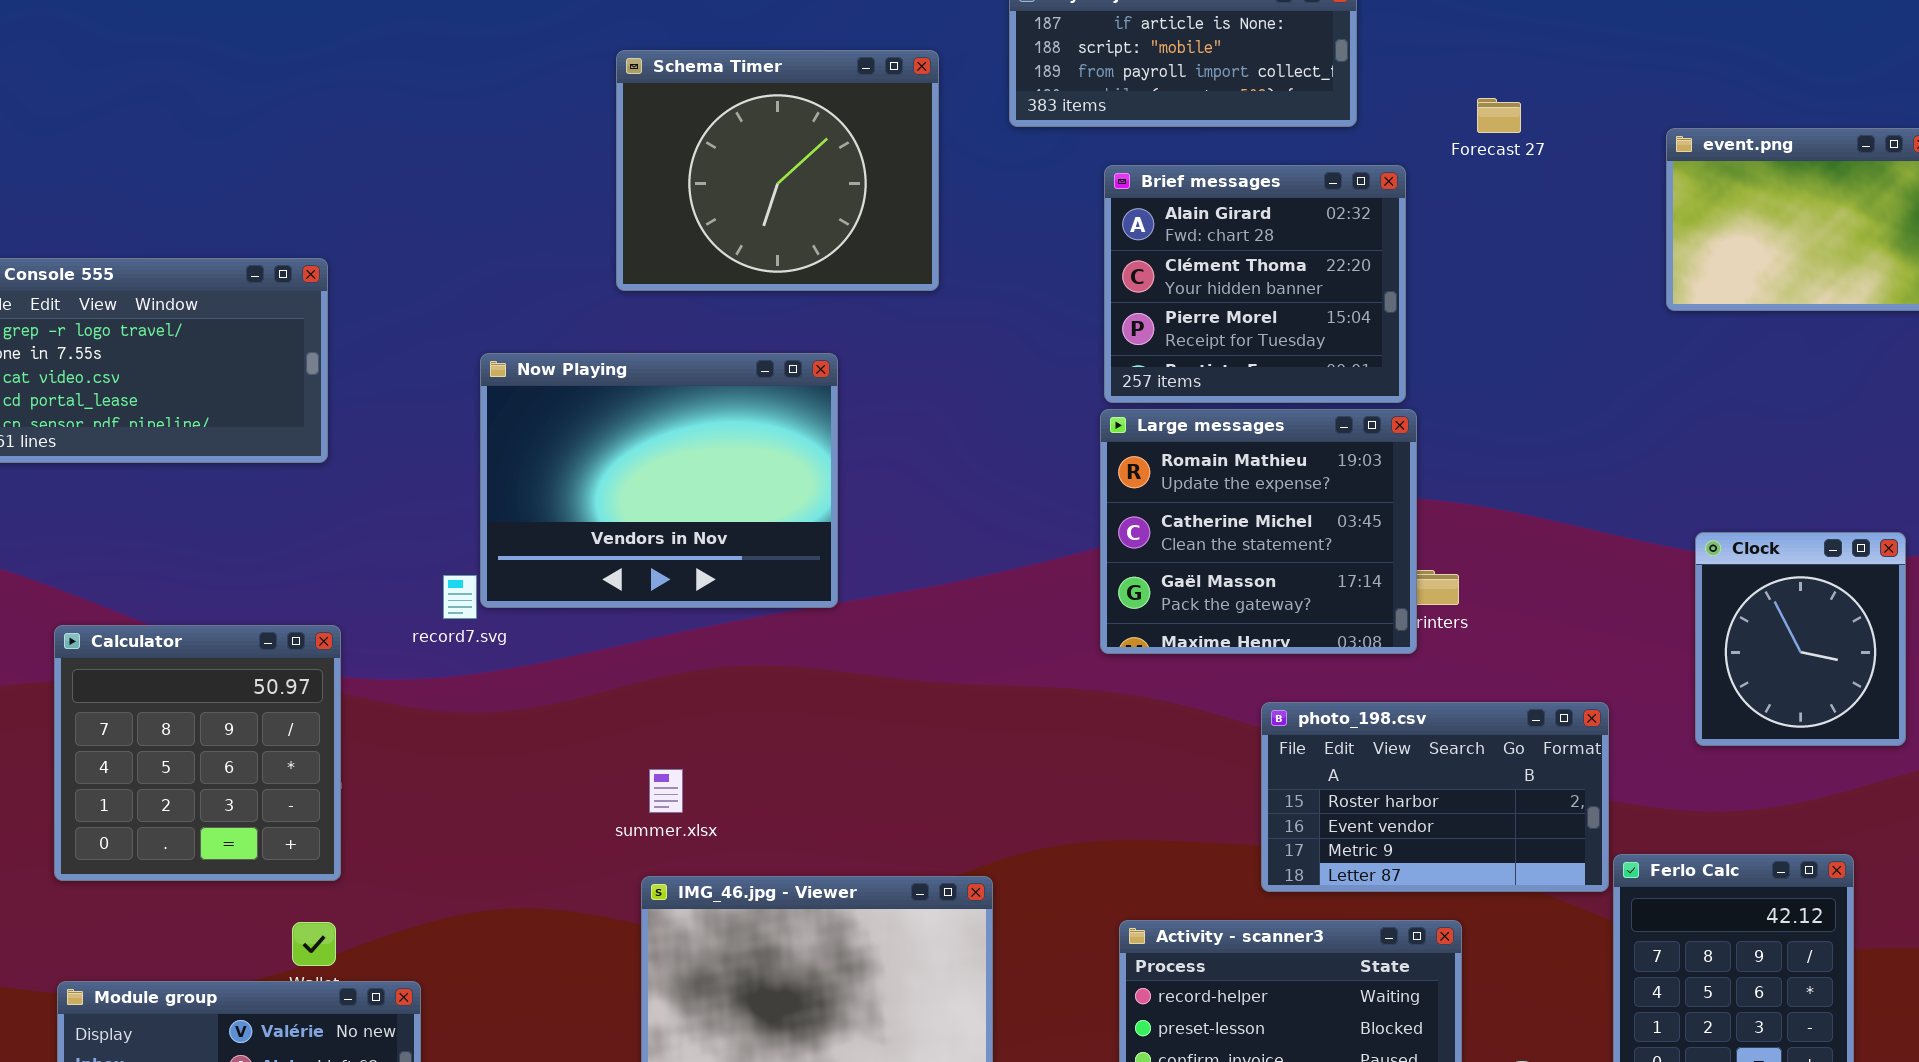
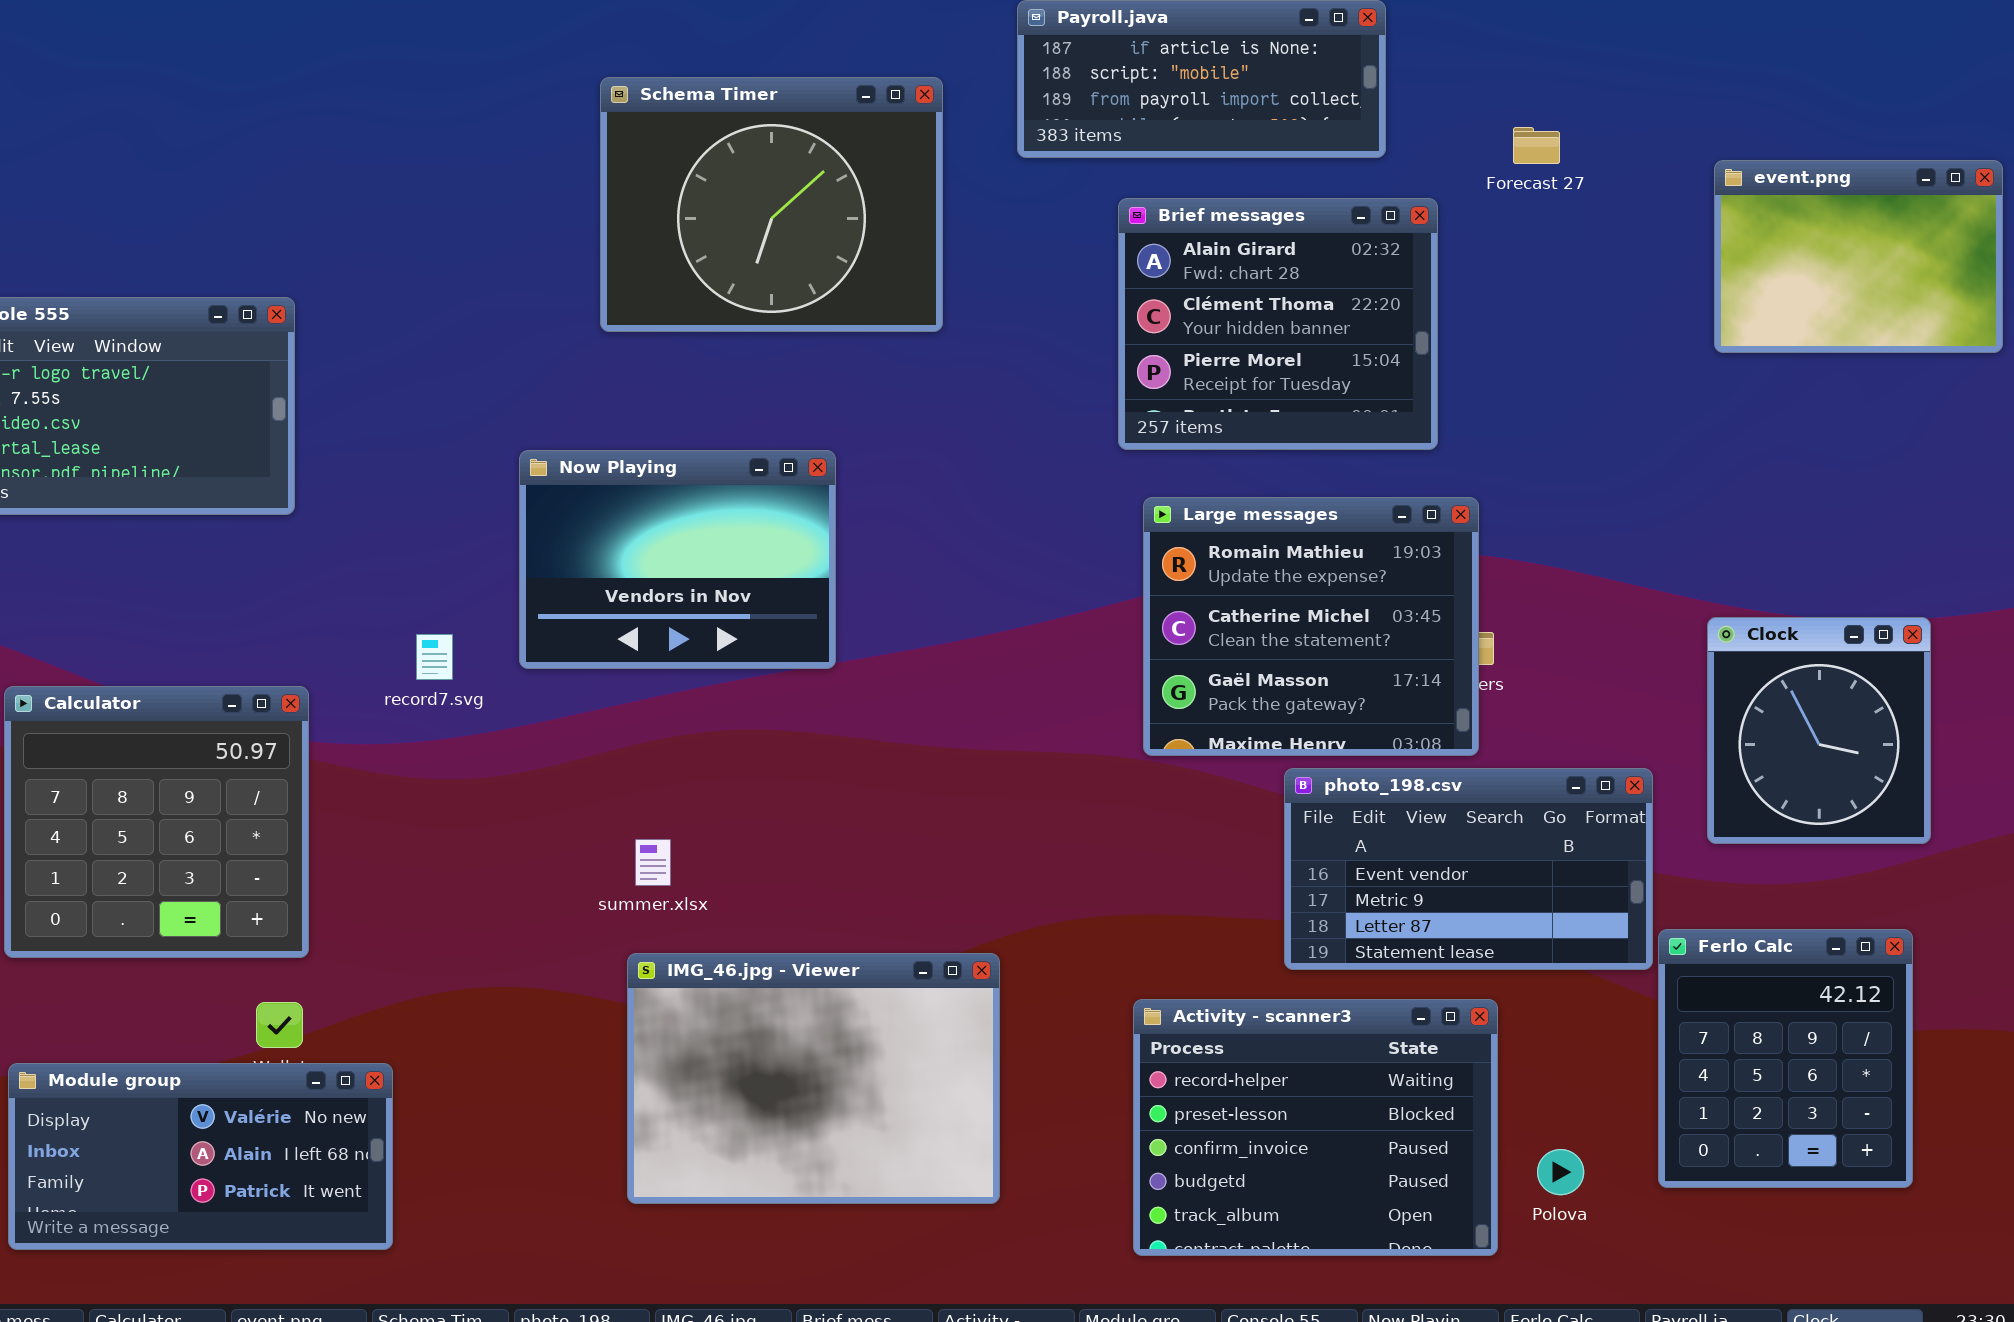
Now Playing: [480,353,838,608] -> [519,450,836,669], resized
Large messages: [1100,409,1417,654] -> [1143,497,1479,756], moved
Clock: [1695,532,1906,746] -> [1707,617,1931,844], moved
photo_198.csv: [1261,702,1609,892] -> [1284,768,1653,970], scrolled down 1 row

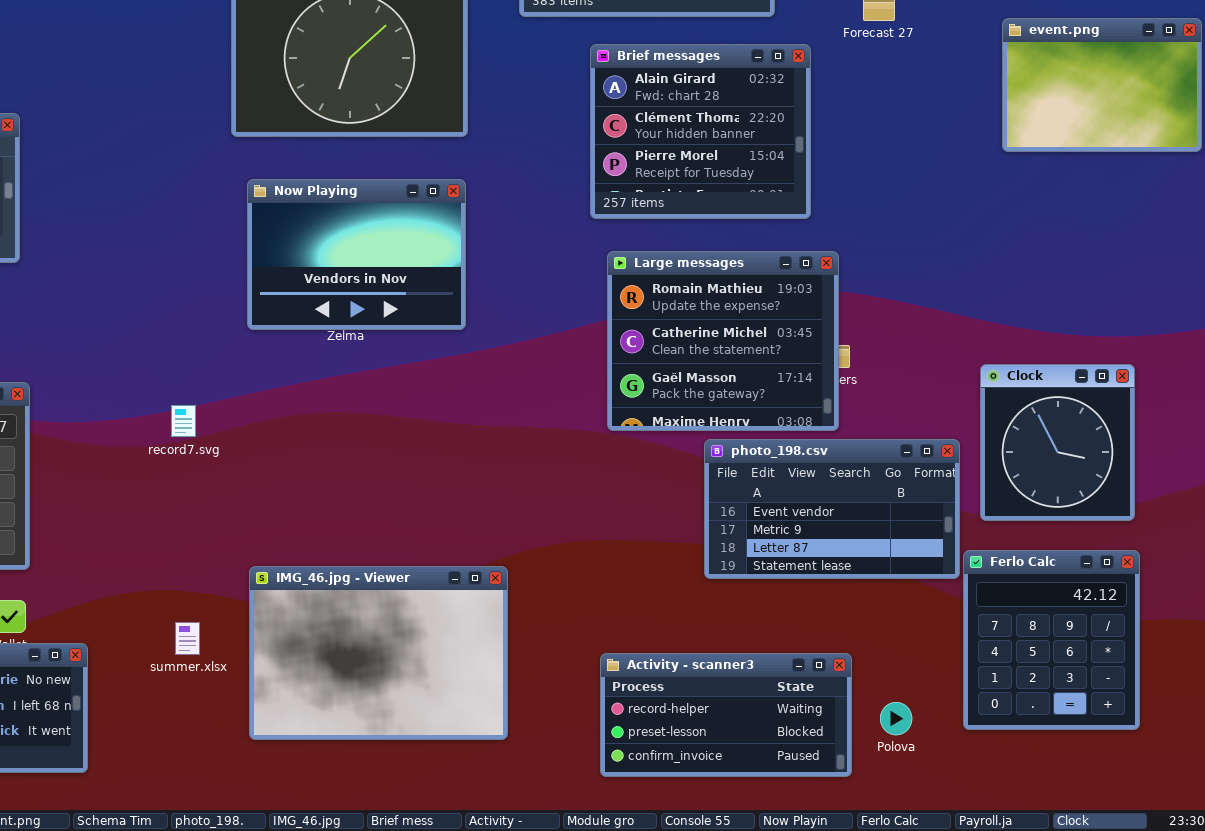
Now Playing: [519,450,836,669] -> [247,179,466,330], moved
Clock: [1707,617,1931,844] -> [980,364,1135,521], moved
record7.svg: [416,634,453,680] -> [171,405,196,437], moved
summer.xlsx: [635,839,671,886] -> [175,622,200,655], moved
Activity - scanner3: [1133,999,1498,1256] -> [600,653,852,777], resized

